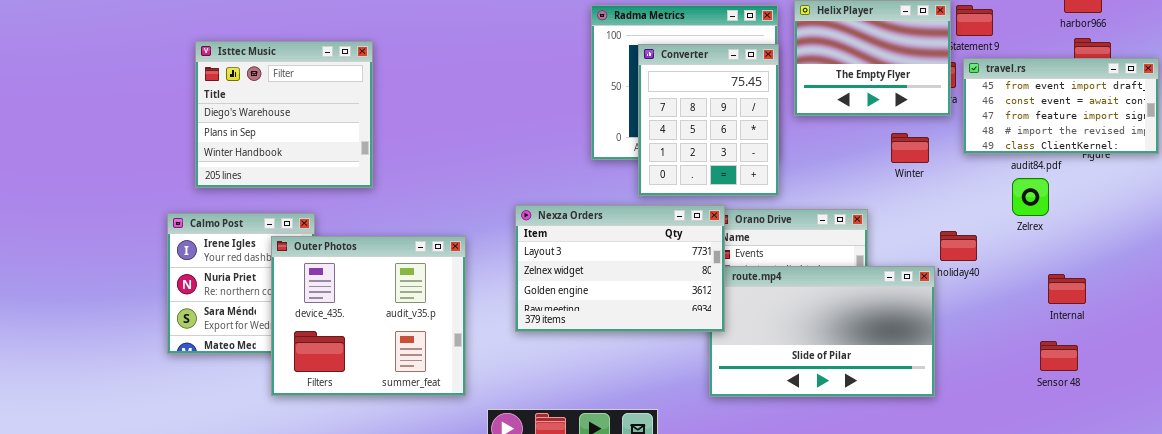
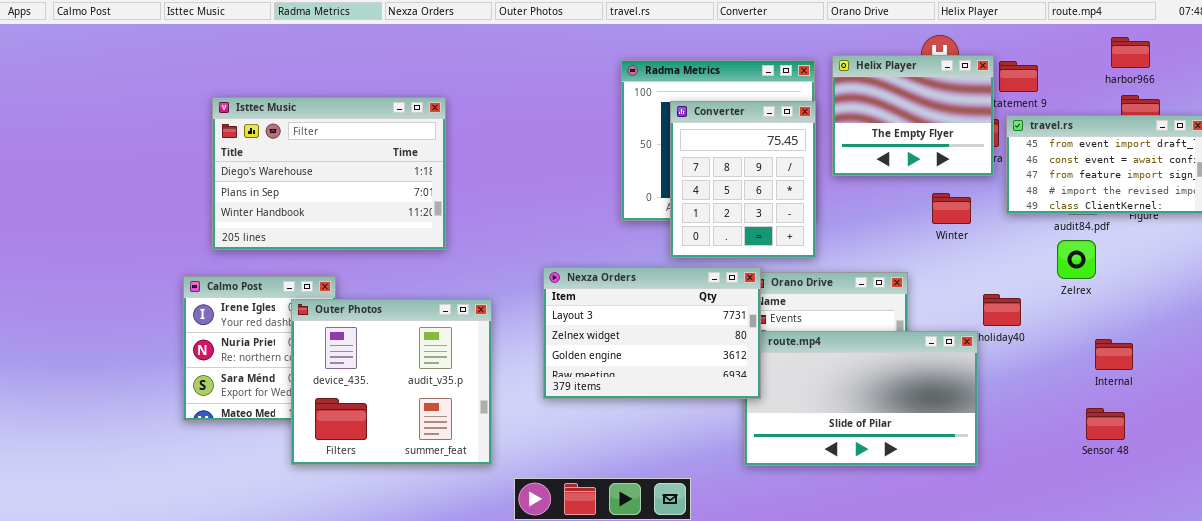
Isttec Music: [195,41,373,188] -> [212,97,446,250], resized

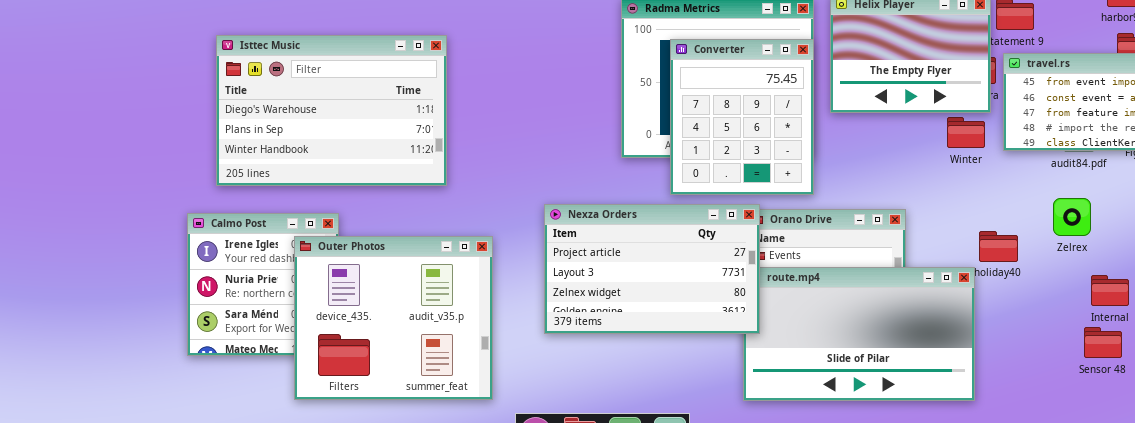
Winter: [932,193,971,224] -> [947,117,985,148], moved
Zelrex: [1057,240,1096,279] -> [1053,198,1091,236], moved
Nexza Orders: [543,267,761,399] -> [544,204,760,334], scrolled up 1 row
Sensor 48: [1086,408,1125,440] -> [1084,327,1122,358], moved

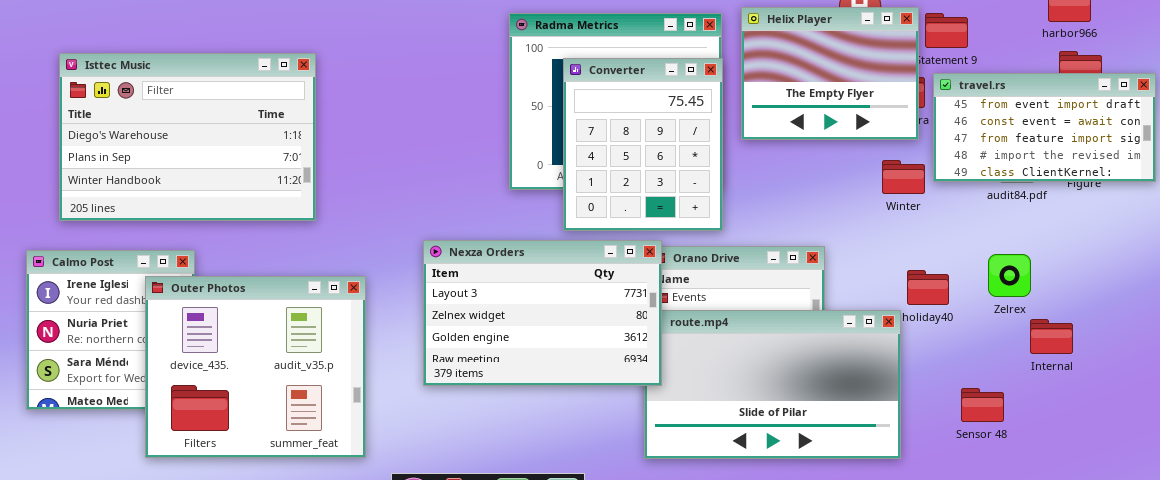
Winter: [947,117,985,148] -> [882,160,925,194], moved
Zelrex: [1053,198,1091,236] -> [988,254,1031,297], moved
Nexza Orders: [544,204,760,334] -> [423,240,662,386], scrolled down 1 row
Sensor 48: [1084,327,1122,358] -> [961,388,1004,422], moved

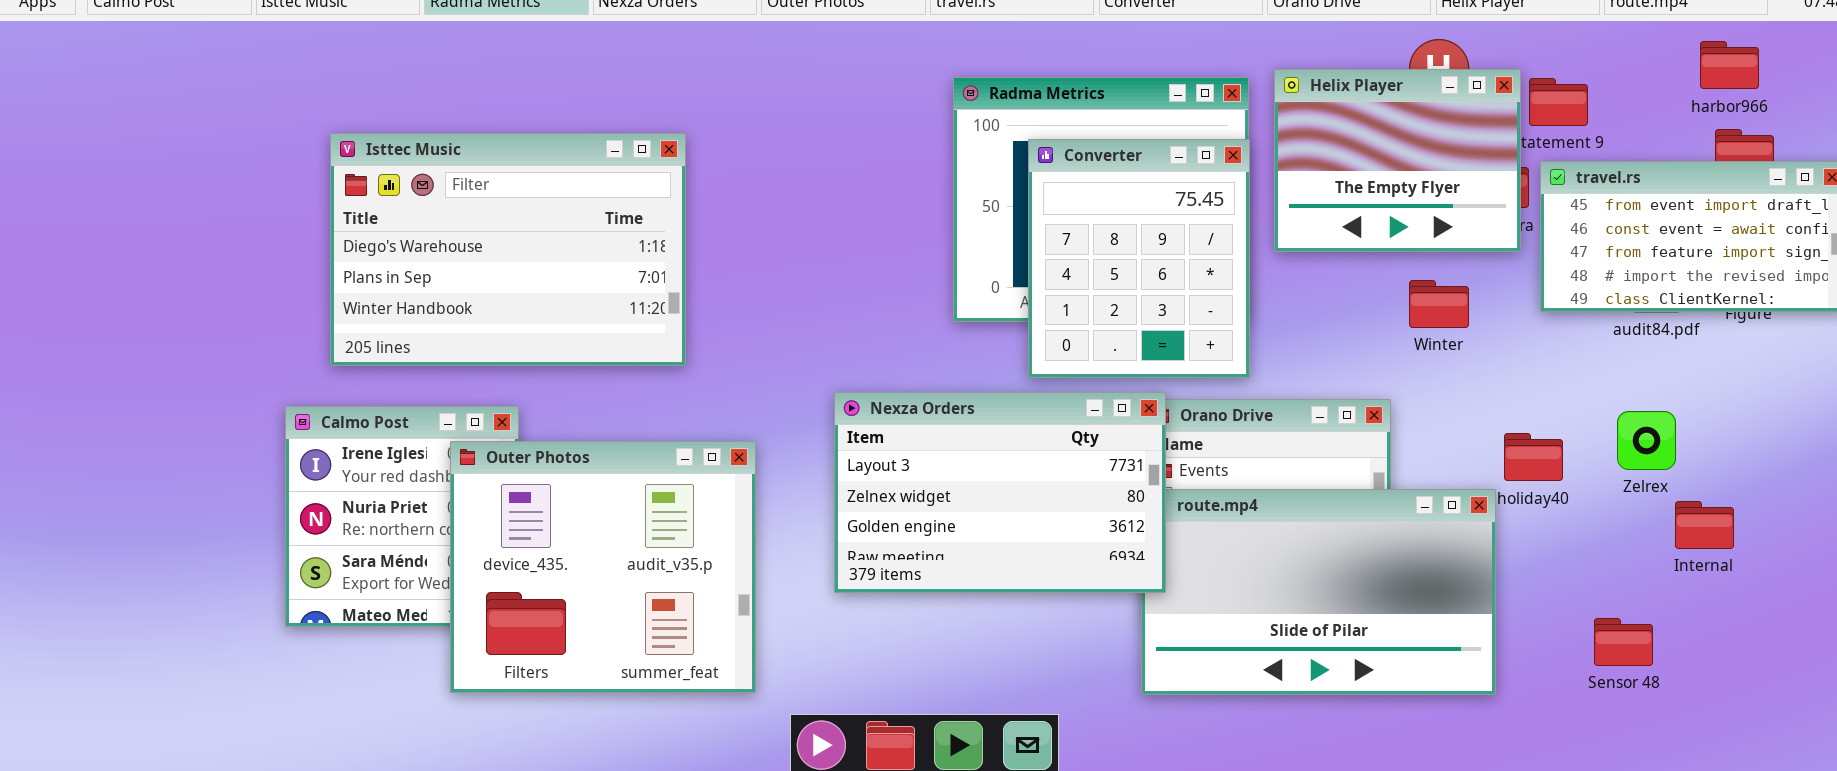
Winter: [882,160,925,194] -> [1409,280,1469,328], moved
Sensor 48: [961,388,1004,422] -> [1594,618,1653,666], moved

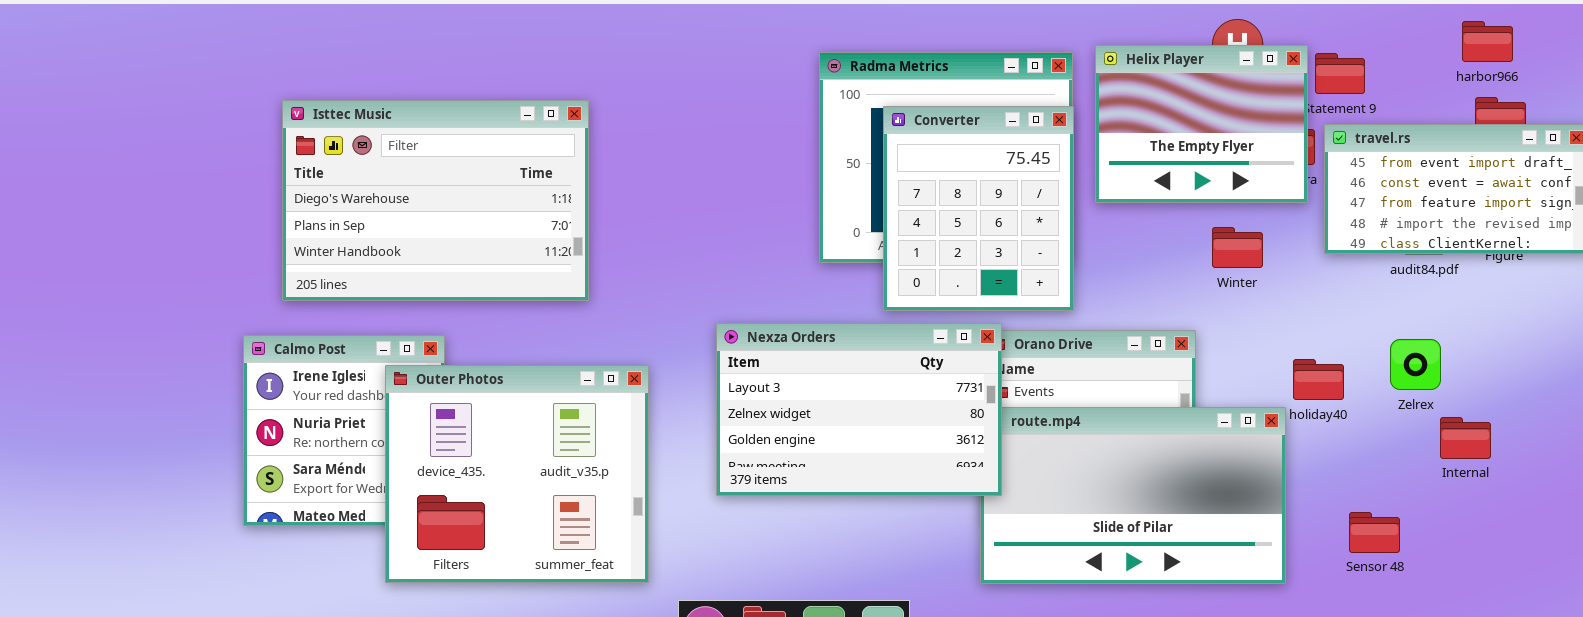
Sensor 48: [1594,618,1653,666] -> [1349,512,1400,553], moved

